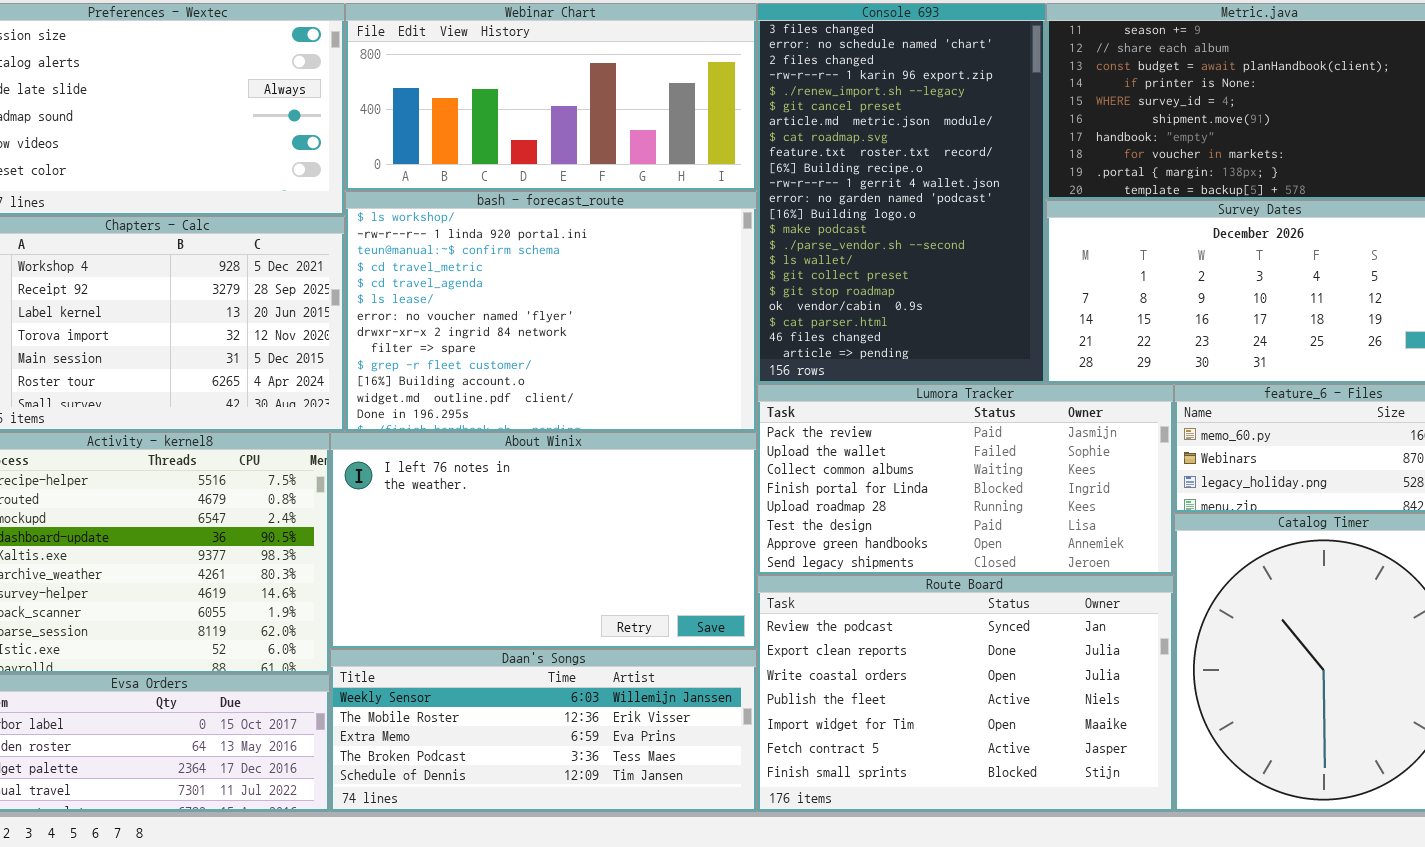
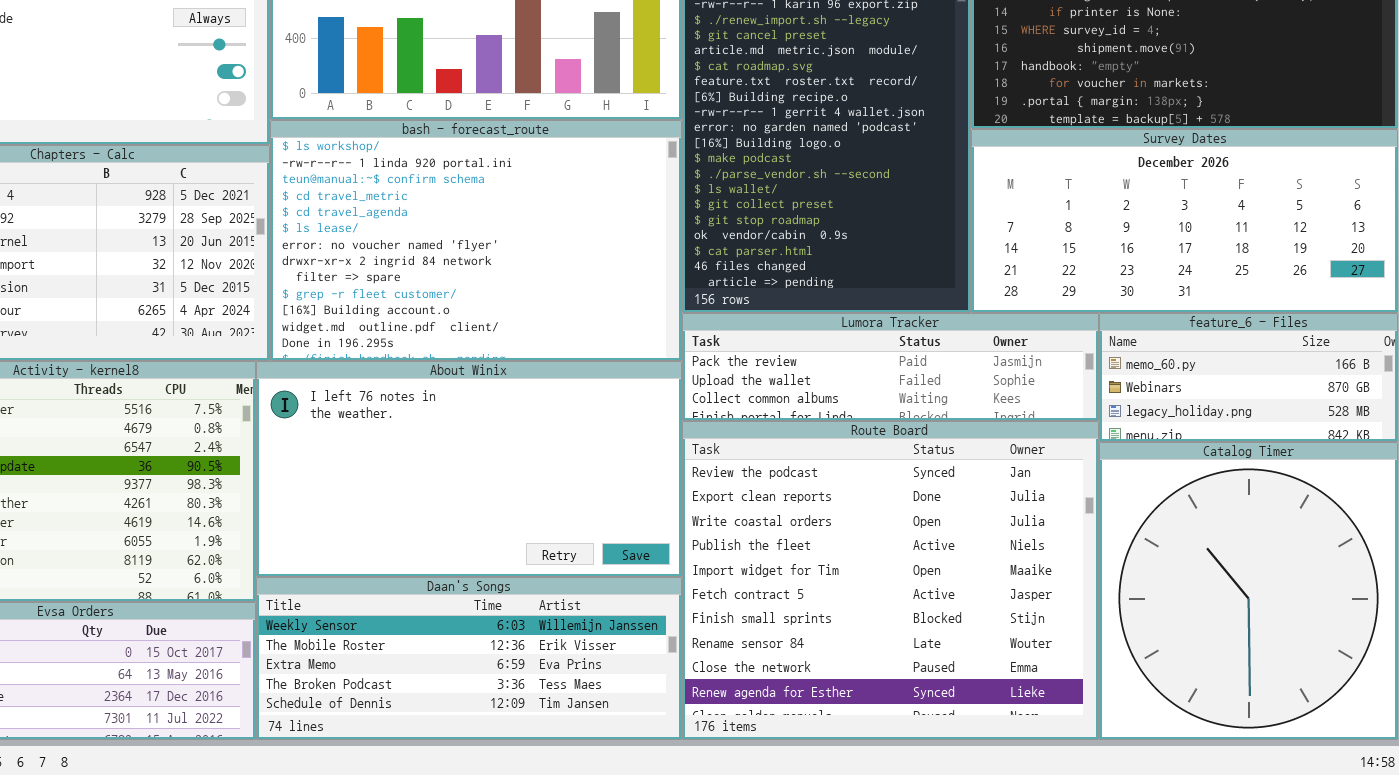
Lumora Tracker: [757,384,1174,575] -> [682,313,1099,421], resized
Route Board: [757,575,1174,812] -> [682,421,1099,740], resized

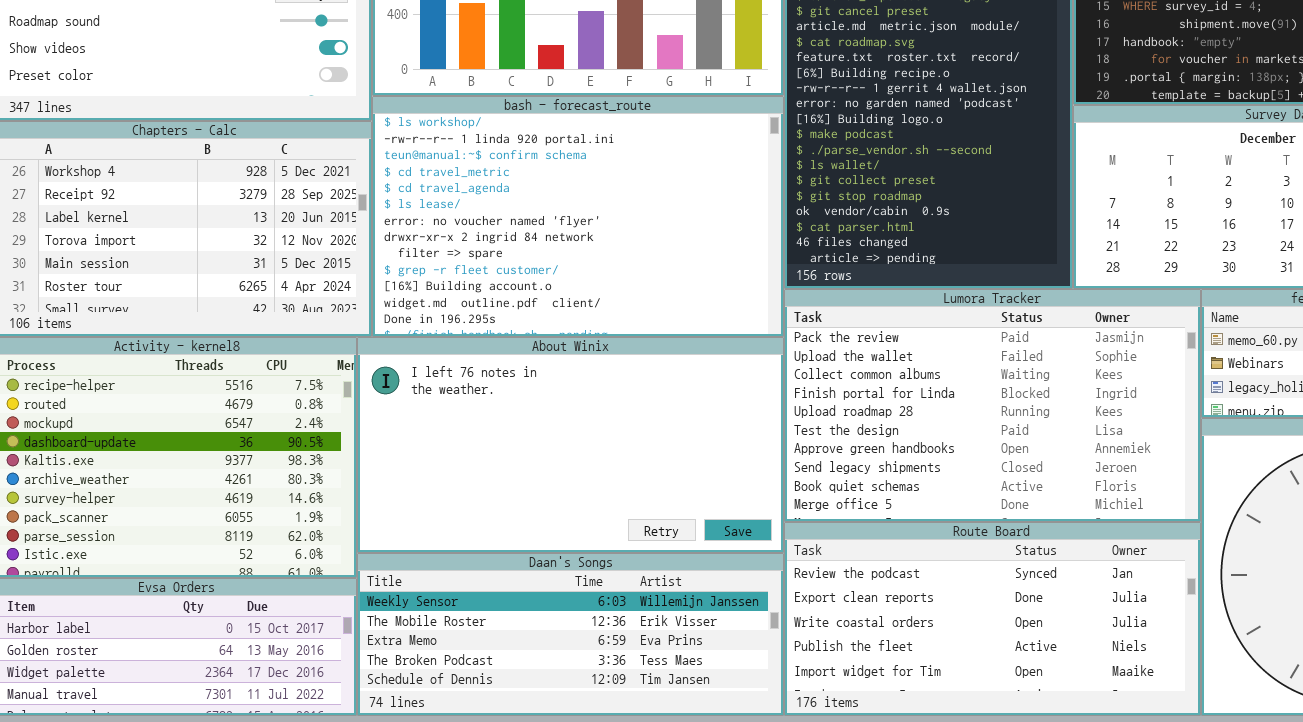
Lumora Tracker: [682,313,1099,421] -> [784,289,1201,522], resized
Route Board: [682,421,1099,740] -> [784,522,1201,716], resized

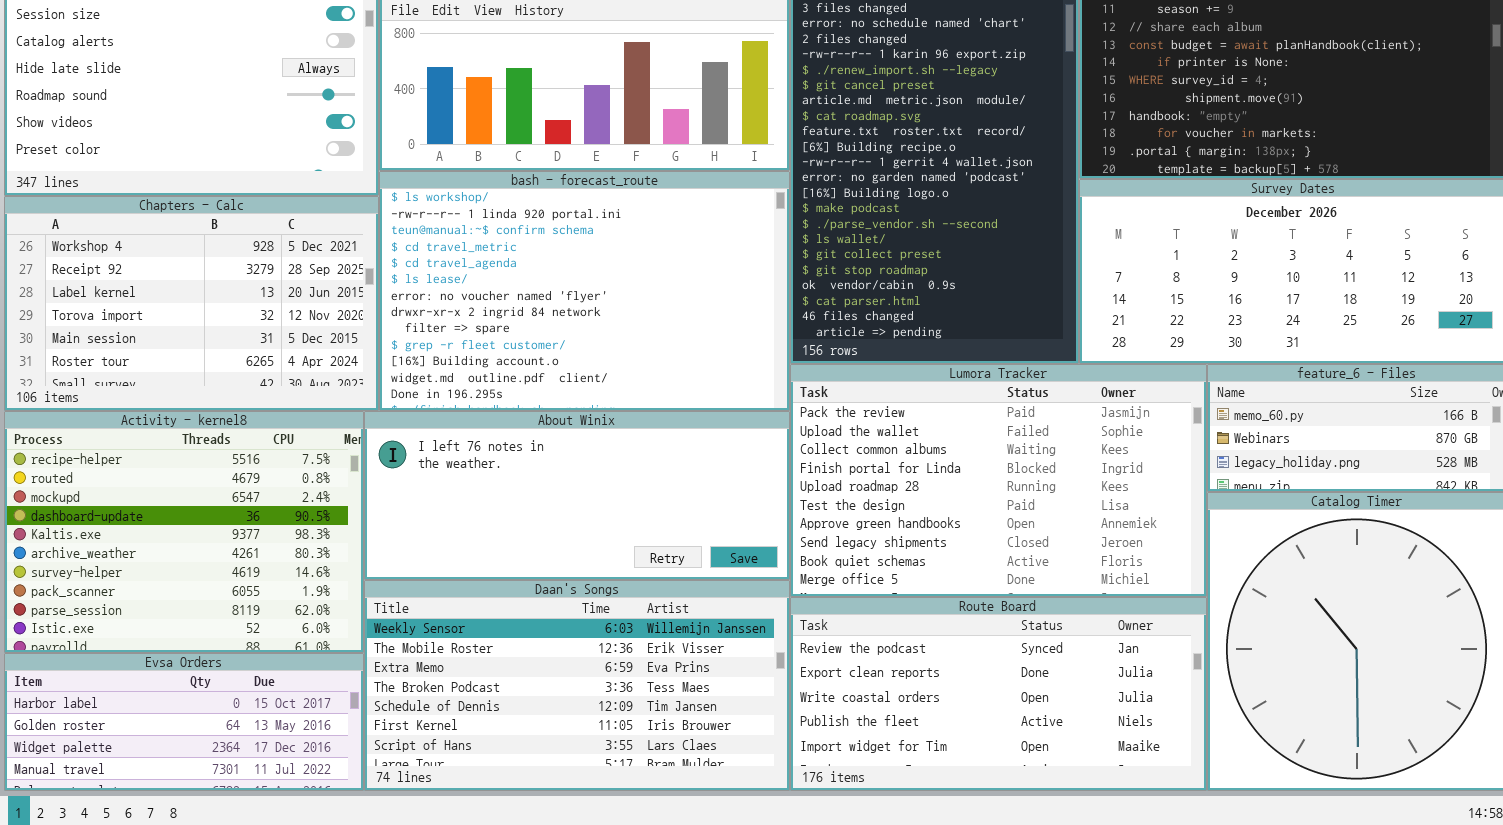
About Winix: [357,337,784,553] -> [364,411,790,580], resized
Daan's Songs: [357,553,784,716] -> [364,580,790,791], resized

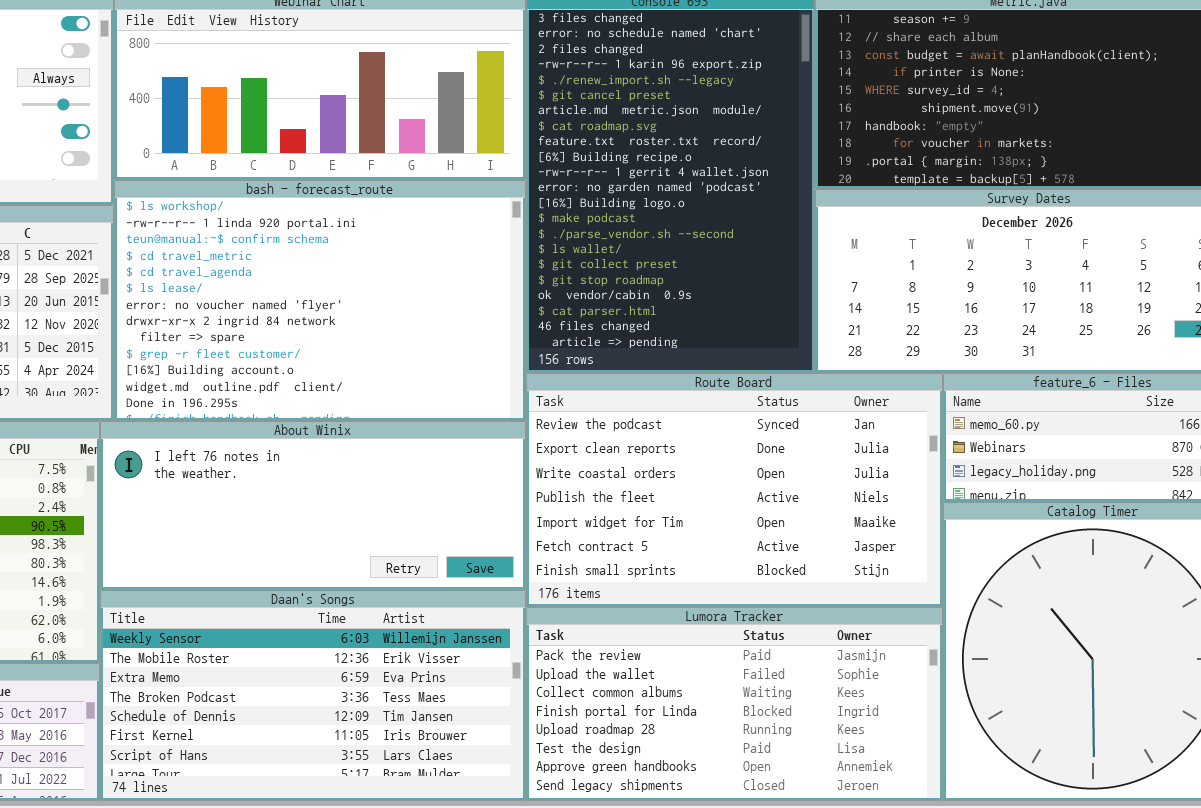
Lumora Tracker: [790,364,1207,597] -> [526,607,943,801], moved, resized
Route Board: [790,597,1207,791] -> [526,373,943,607], moved, resized

